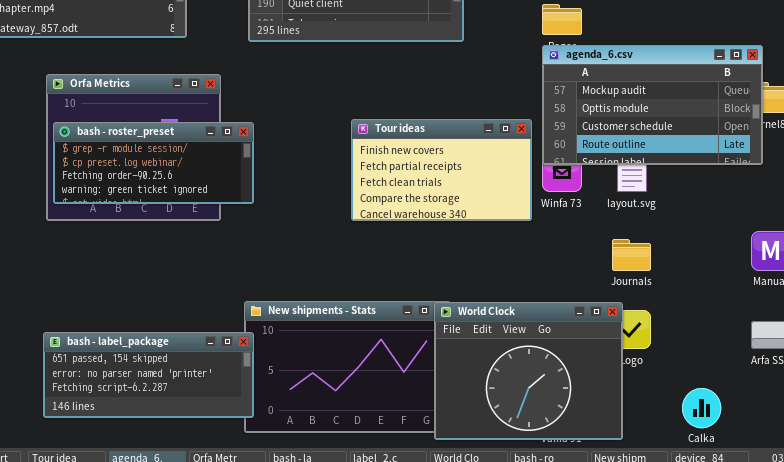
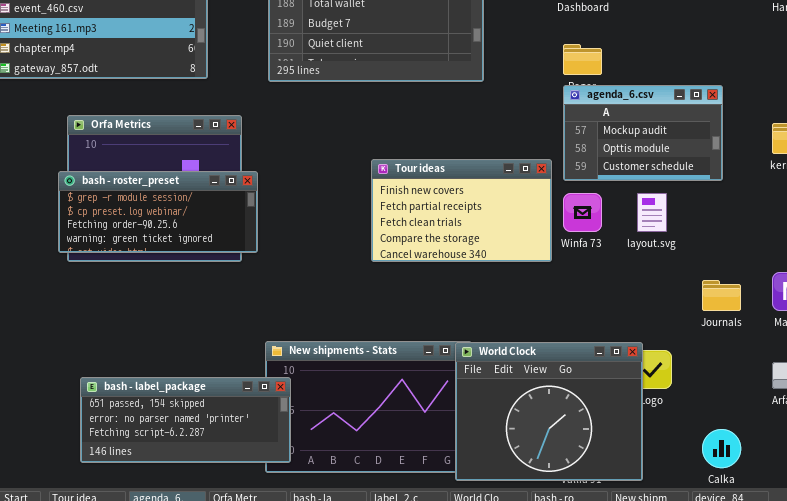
agenda_6.csv: [542,45,763,165] -> [563,85,723,181], resized
bash - roster_preset: [53,122,254,204] -> [58,171,258,253], moved
Journals: [612,239,651,271] -> [702,280,741,311], moved
bash - label_package: [43,332,254,418] -> [80,377,291,463], moved

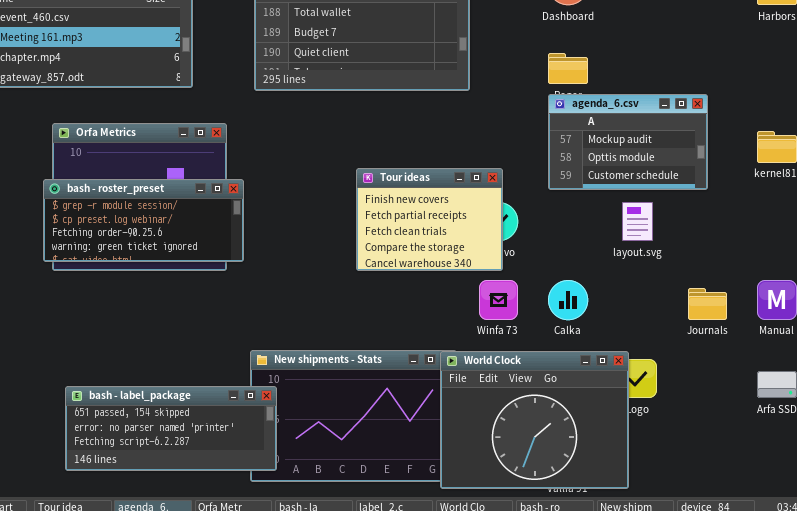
Tour ideas: [371,159,552,262] -> [356,168,503,271], resized
Winfa 73: [563,193,602,232] -> [479,280,518,320], moved
Calka: [702,429,741,468] -> [548,280,588,320], moved

